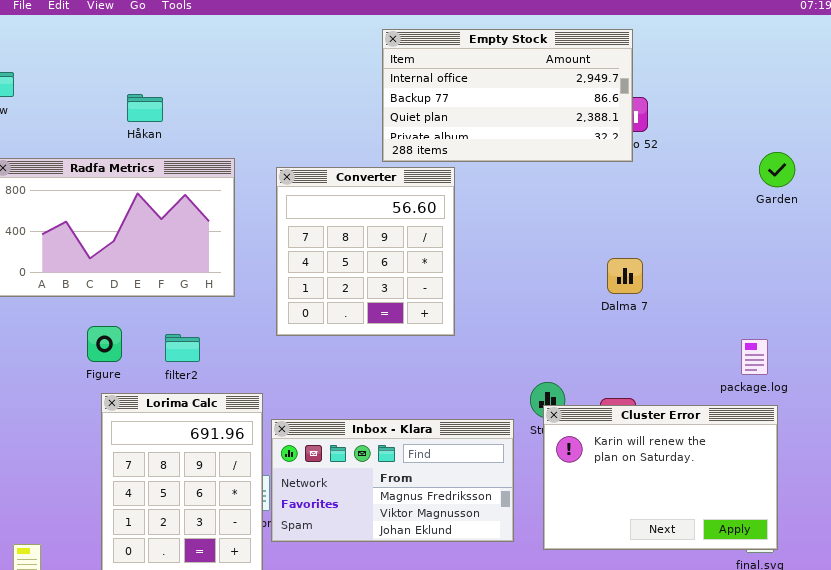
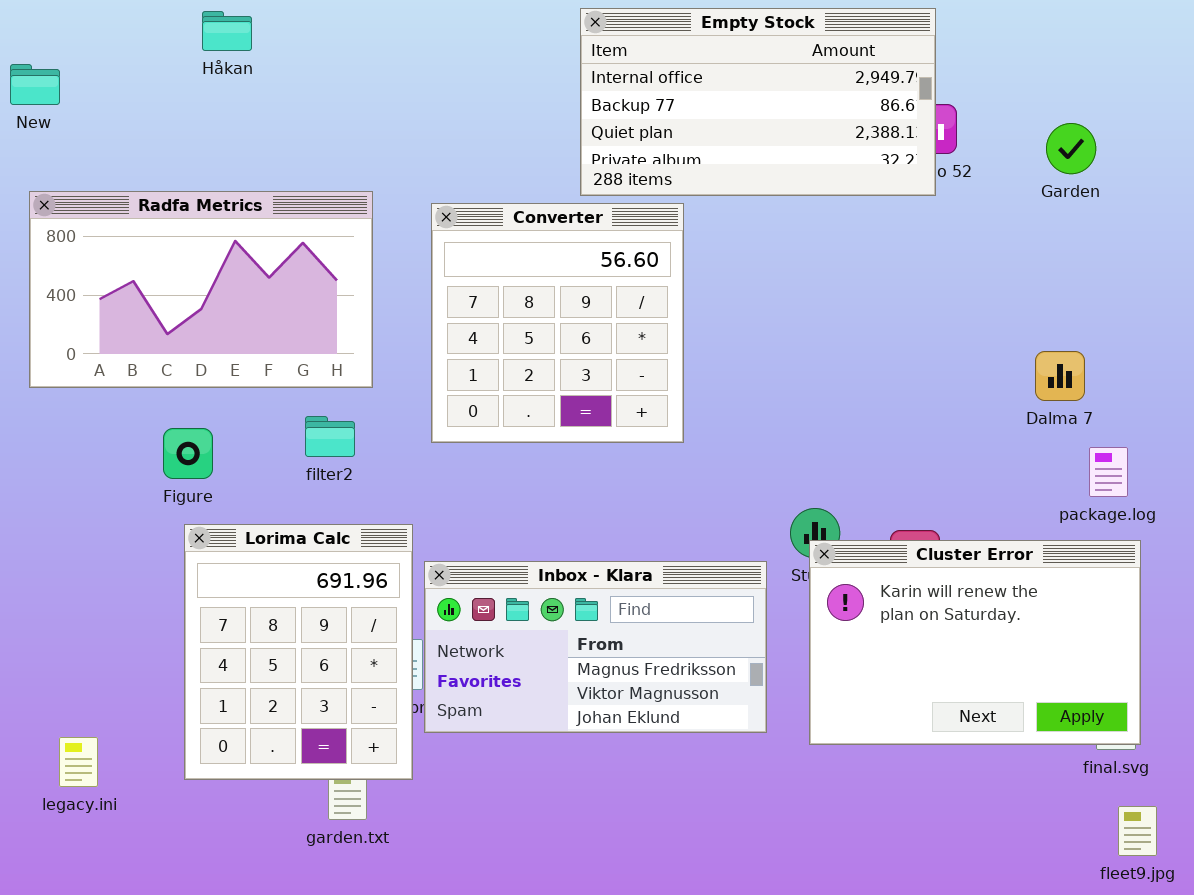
Håkan: [127,94,163,122] -> [202,11,252,51], moved
Garden: [759,152,795,187] -> [1046,123,1096,174], moved
Dalma 7: [607,258,643,294] -> [1035,351,1085,401], moved
filter2: [165,334,200,362] -> [305,416,355,457], moved

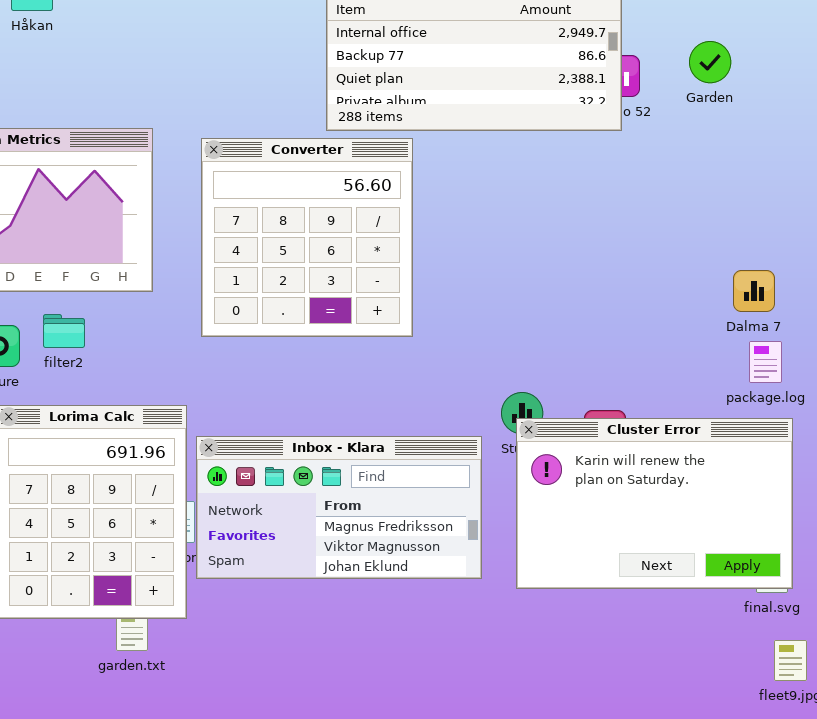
Garden: [1046,123,1096,174] -> [689,41,731,83], moved
Dalma 7: [1035,351,1085,401] -> [733,270,775,312], moved
filter2: [305,416,355,457] -> [43,314,85,348], moved

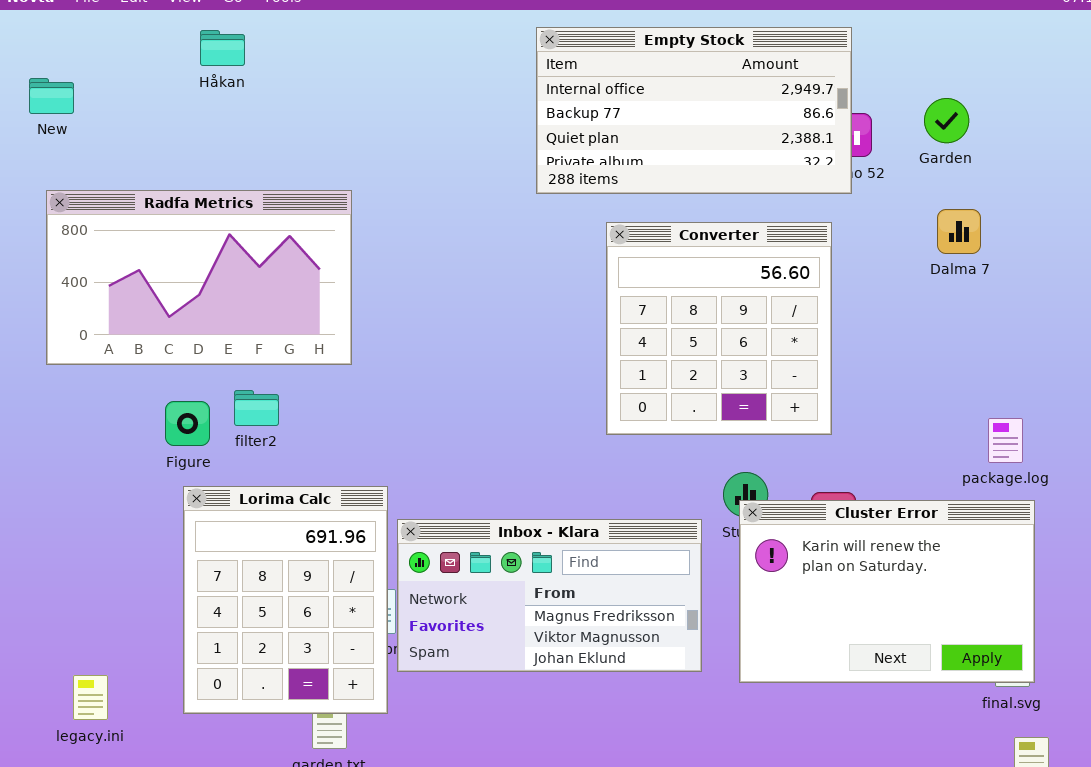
Converter: [201,138,413,337] -> [606,222,832,435], moved
Dalma 7: [733,270,775,312] -> [937,209,981,254], moved

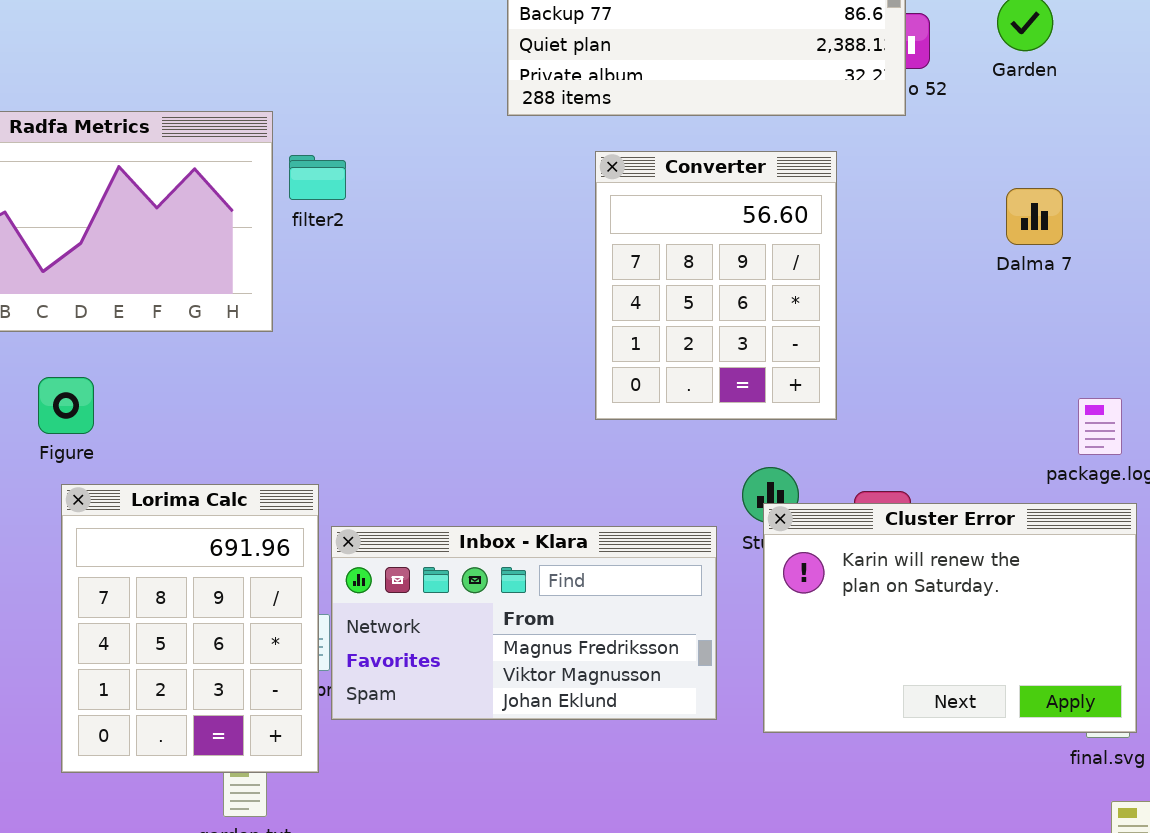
Dalma 7: [937,209,981,254] -> [1006,188,1063,245], moved
Converter: [606,222,832,435] -> [595,151,837,420], resized
filter2: [234,390,279,426] -> [289,155,346,200], moved

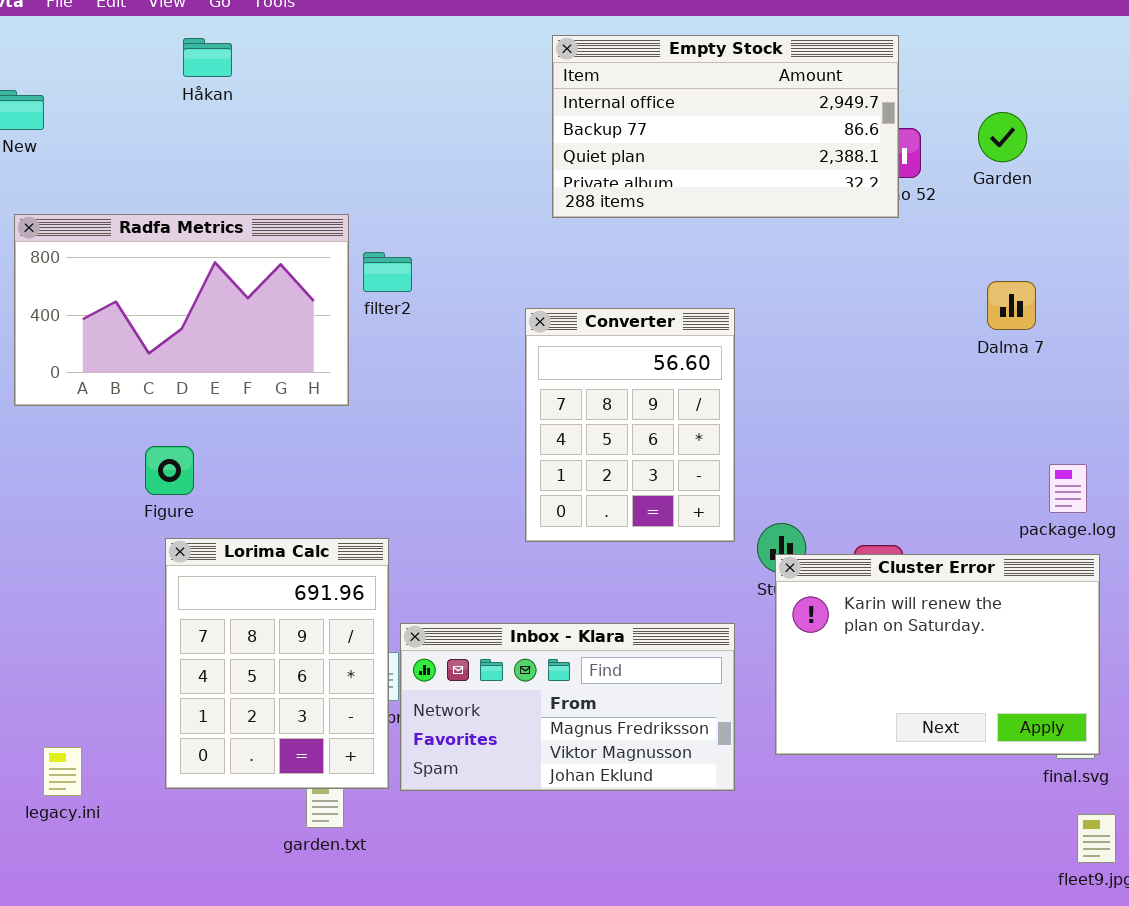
Converter: [595,151,837,420] -> [525,308,735,542], moved
Inbox - Klara: [331,526,717,720] -> [400,623,735,791], moved

